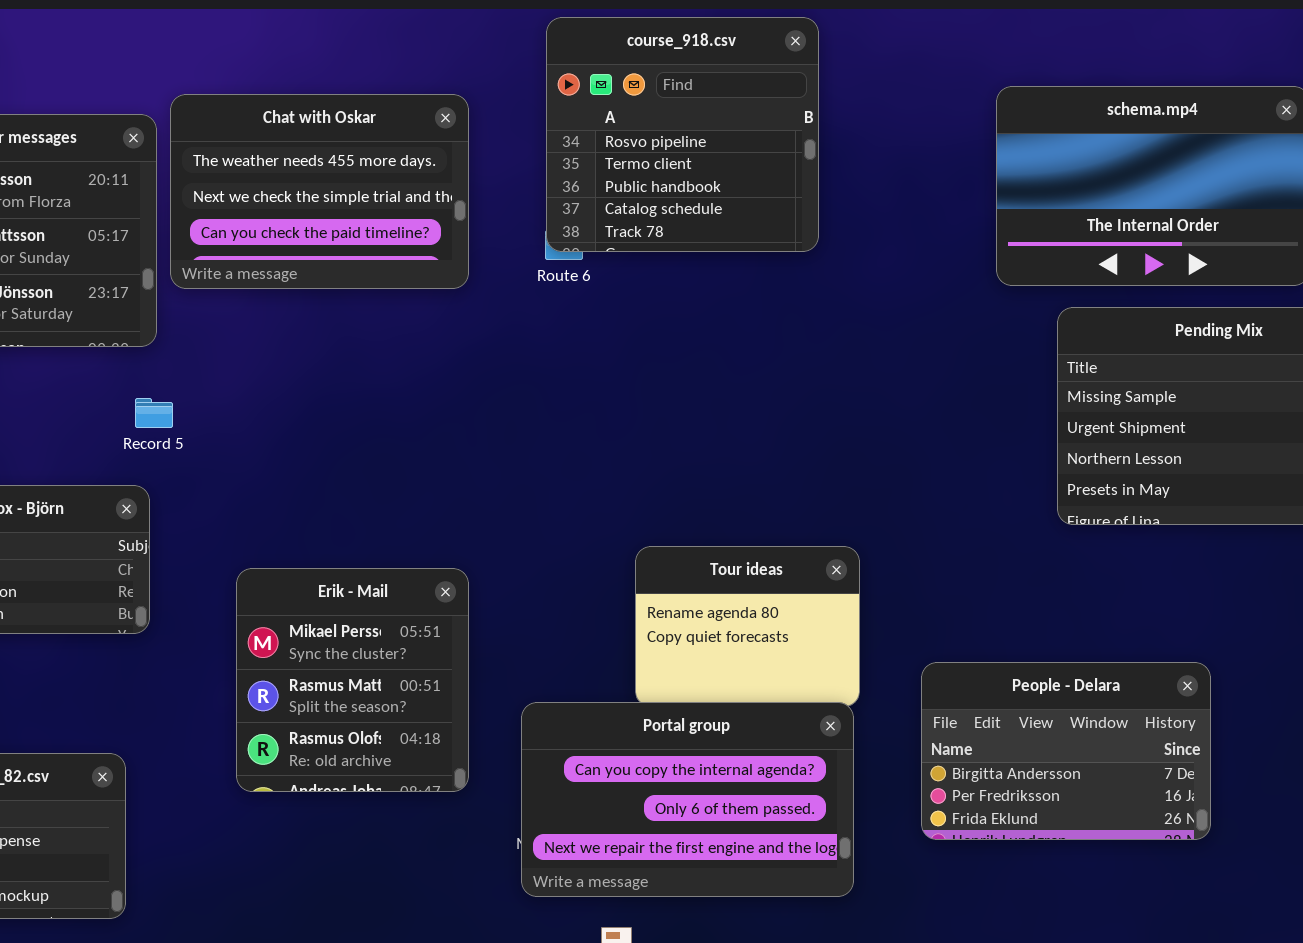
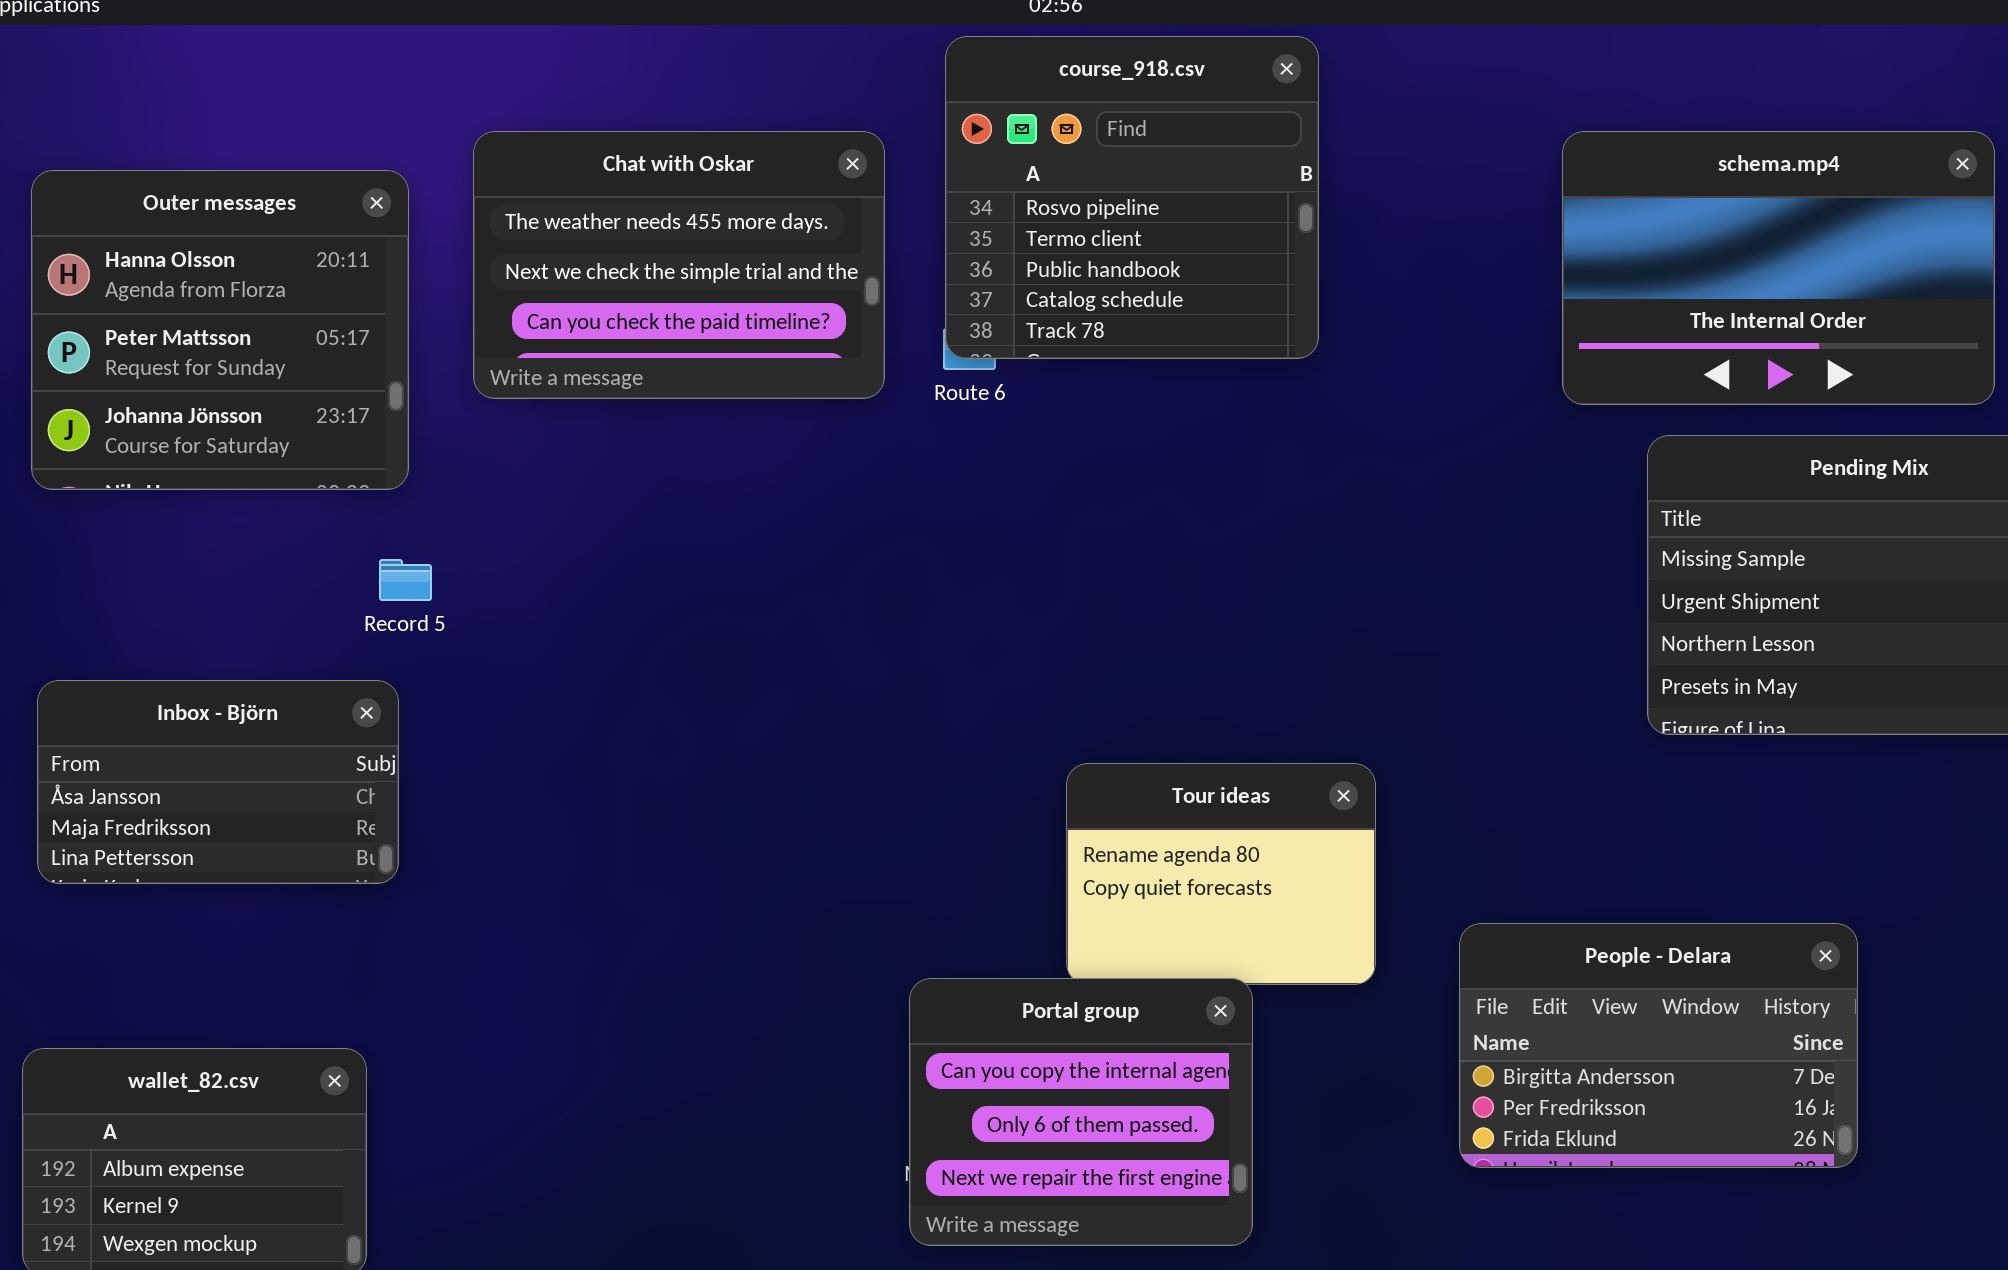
Chat with Oskar: [170,94,469,289] -> [473,131,885,399], moved
Erik - Mail: [236,568,469,792] -> none, closed
Portal group: [521,702,854,897] -> [909,978,1253,1246], resized

